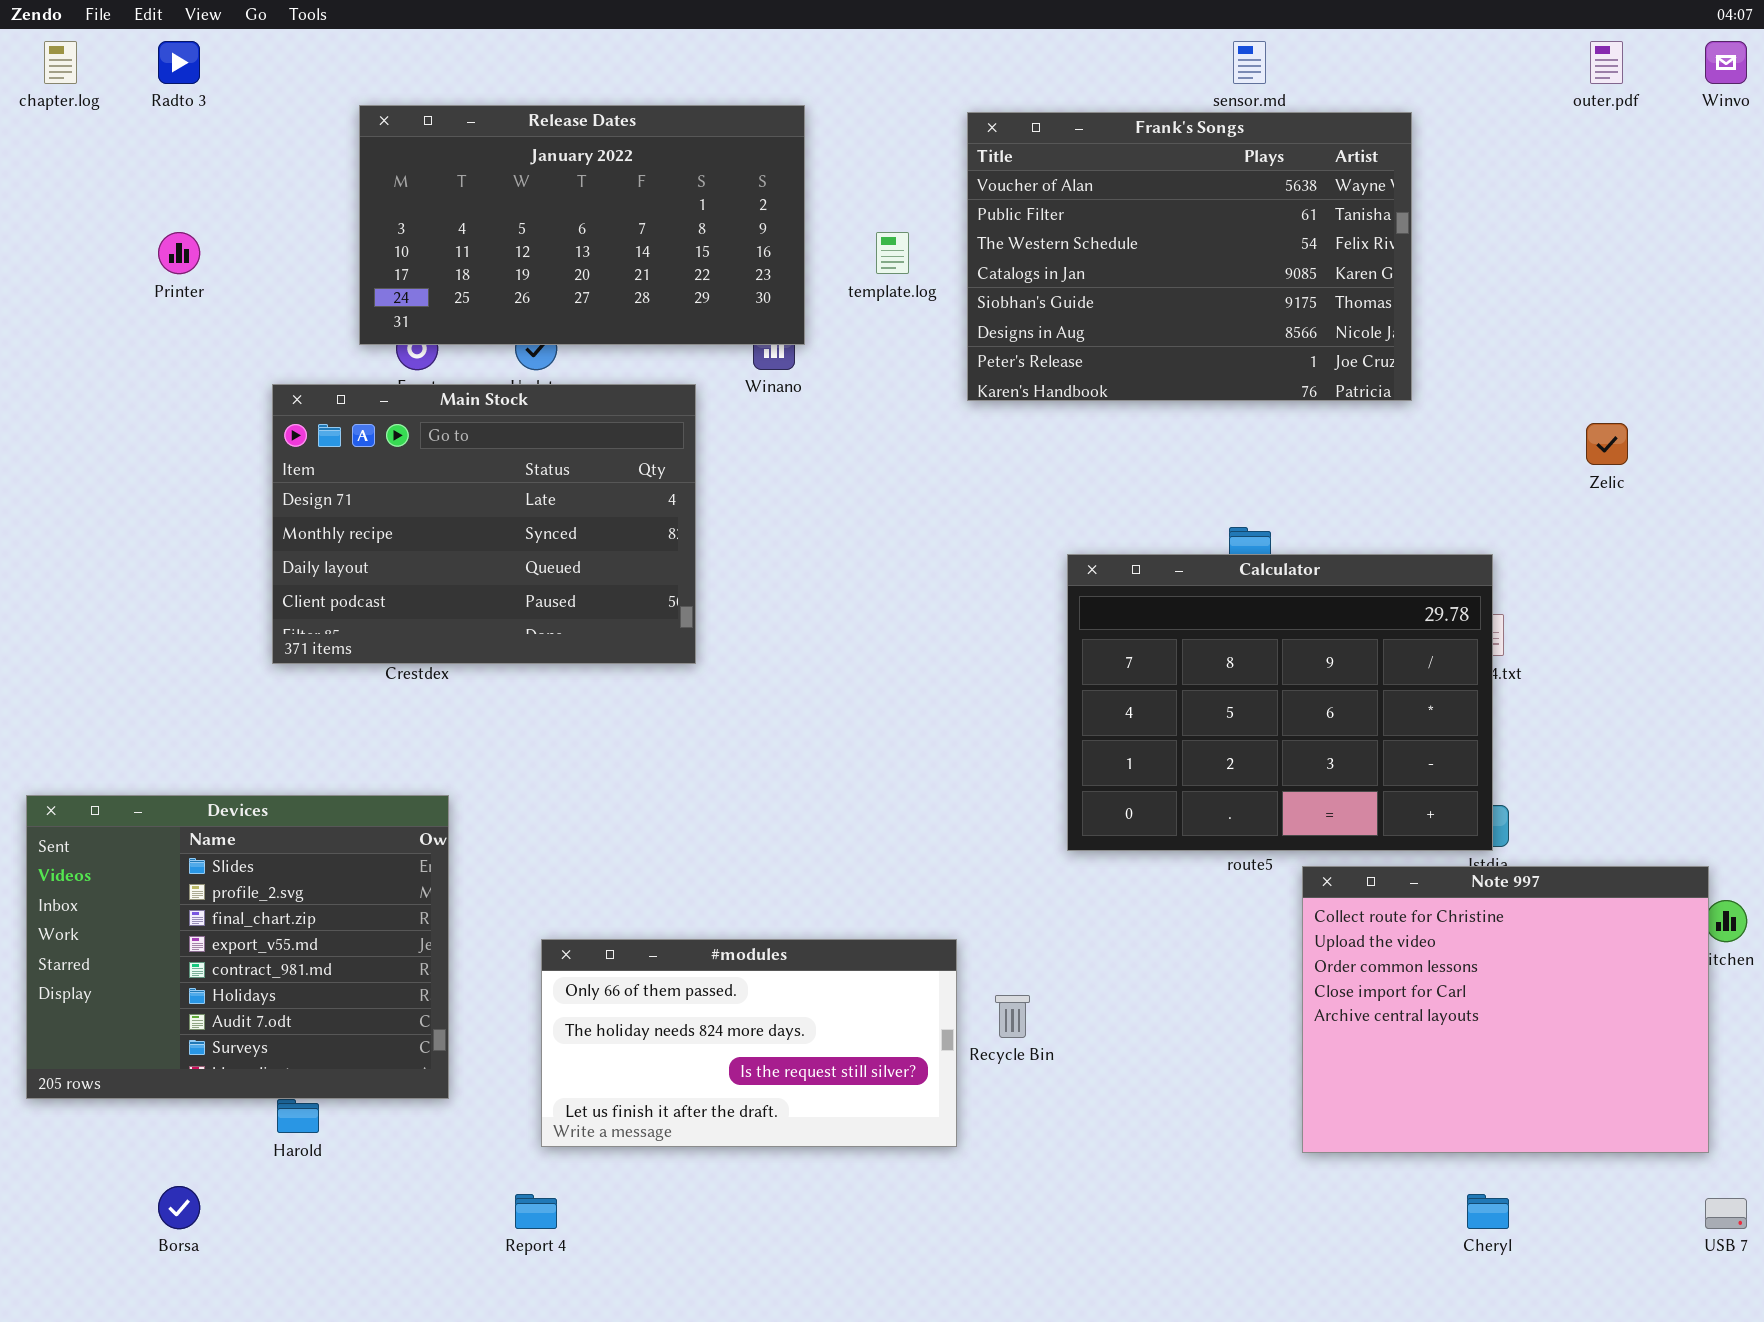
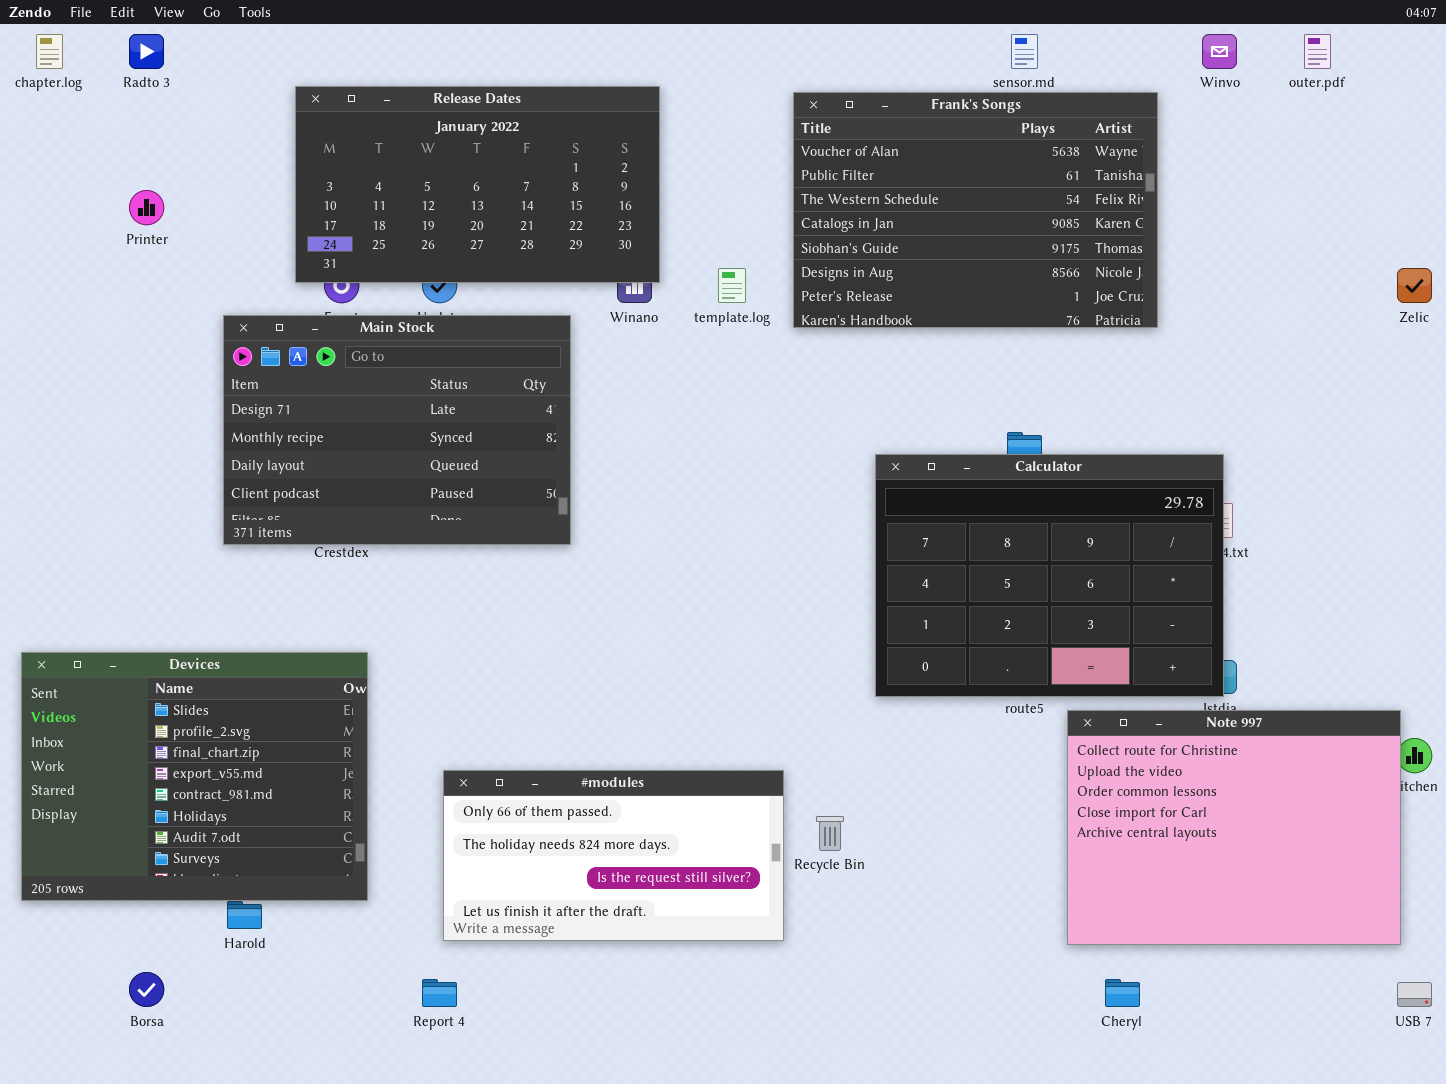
Winvo: [1705,41,1747,84] -> [1202,34,1237,69], moved
template.log: [876,232,909,274] -> [718,268,746,303], moved
Zelic: [1586,423,1628,465] -> [1397,268,1432,303], moved
Cheryl: [1467,1194,1509,1229] -> [1105,979,1140,1007], moved

